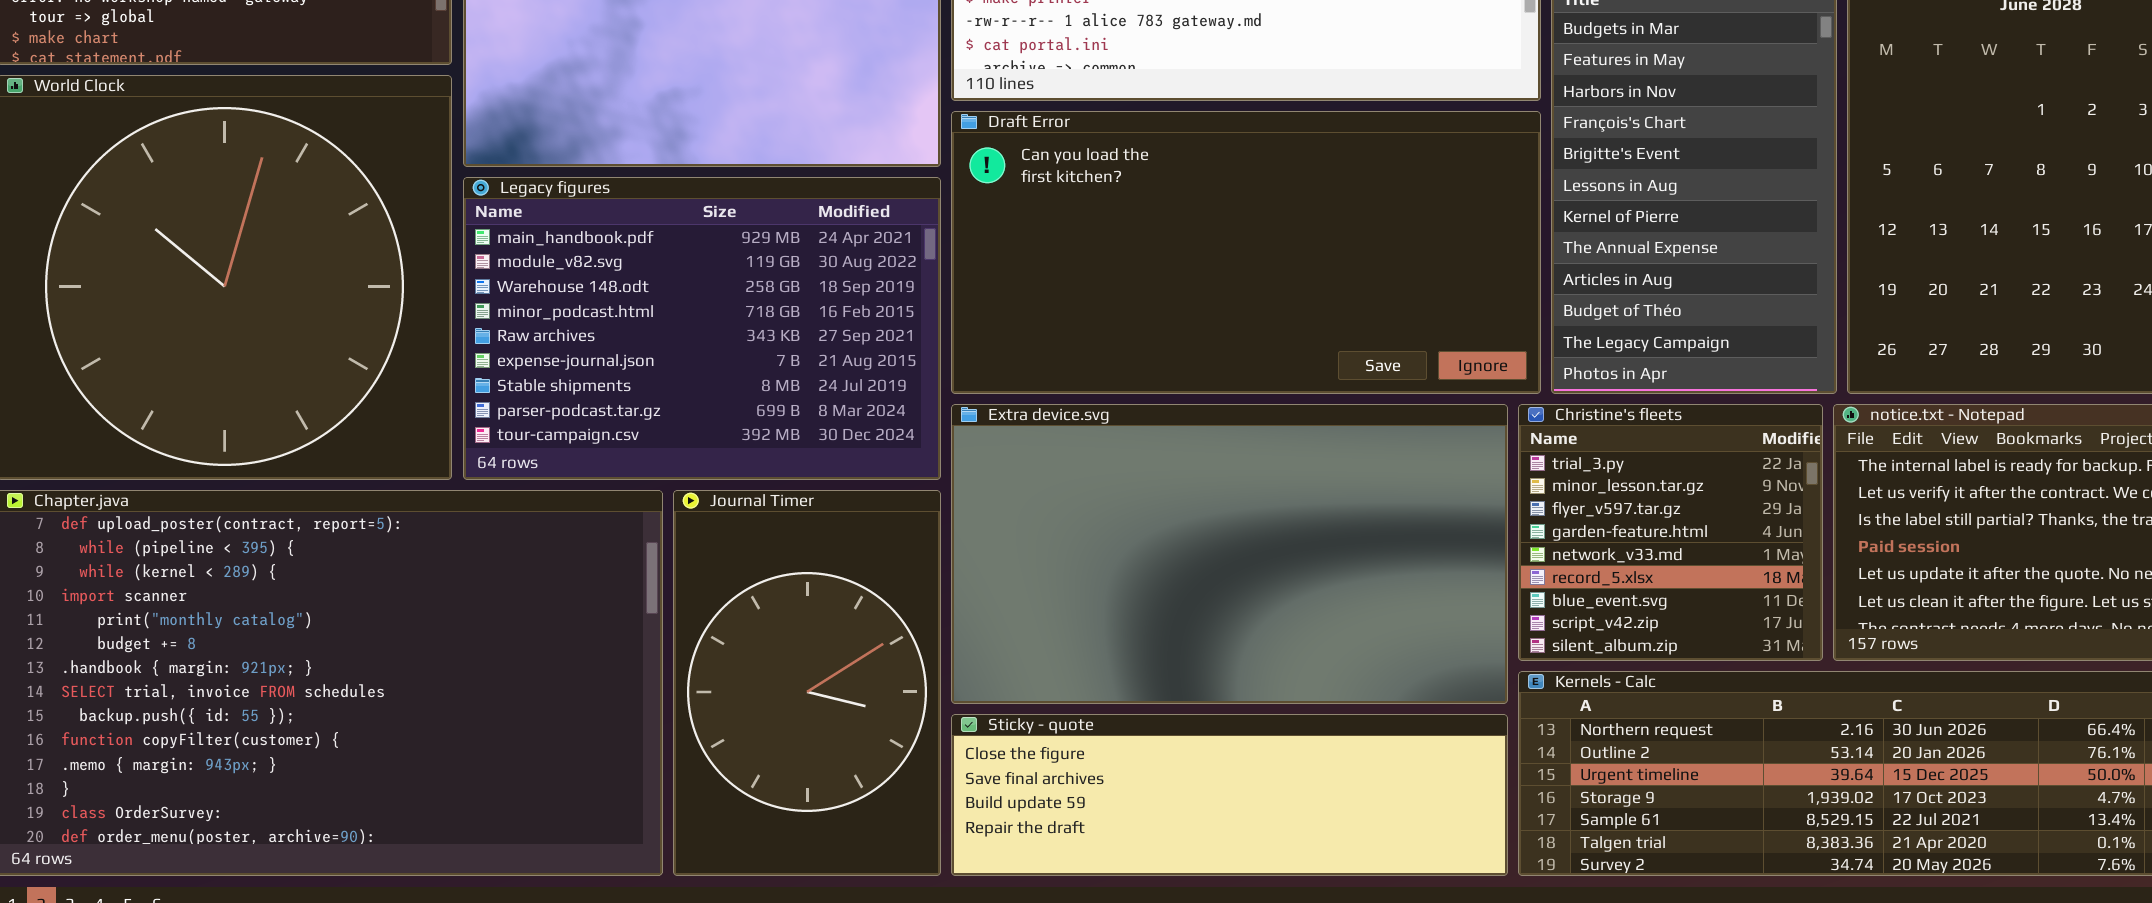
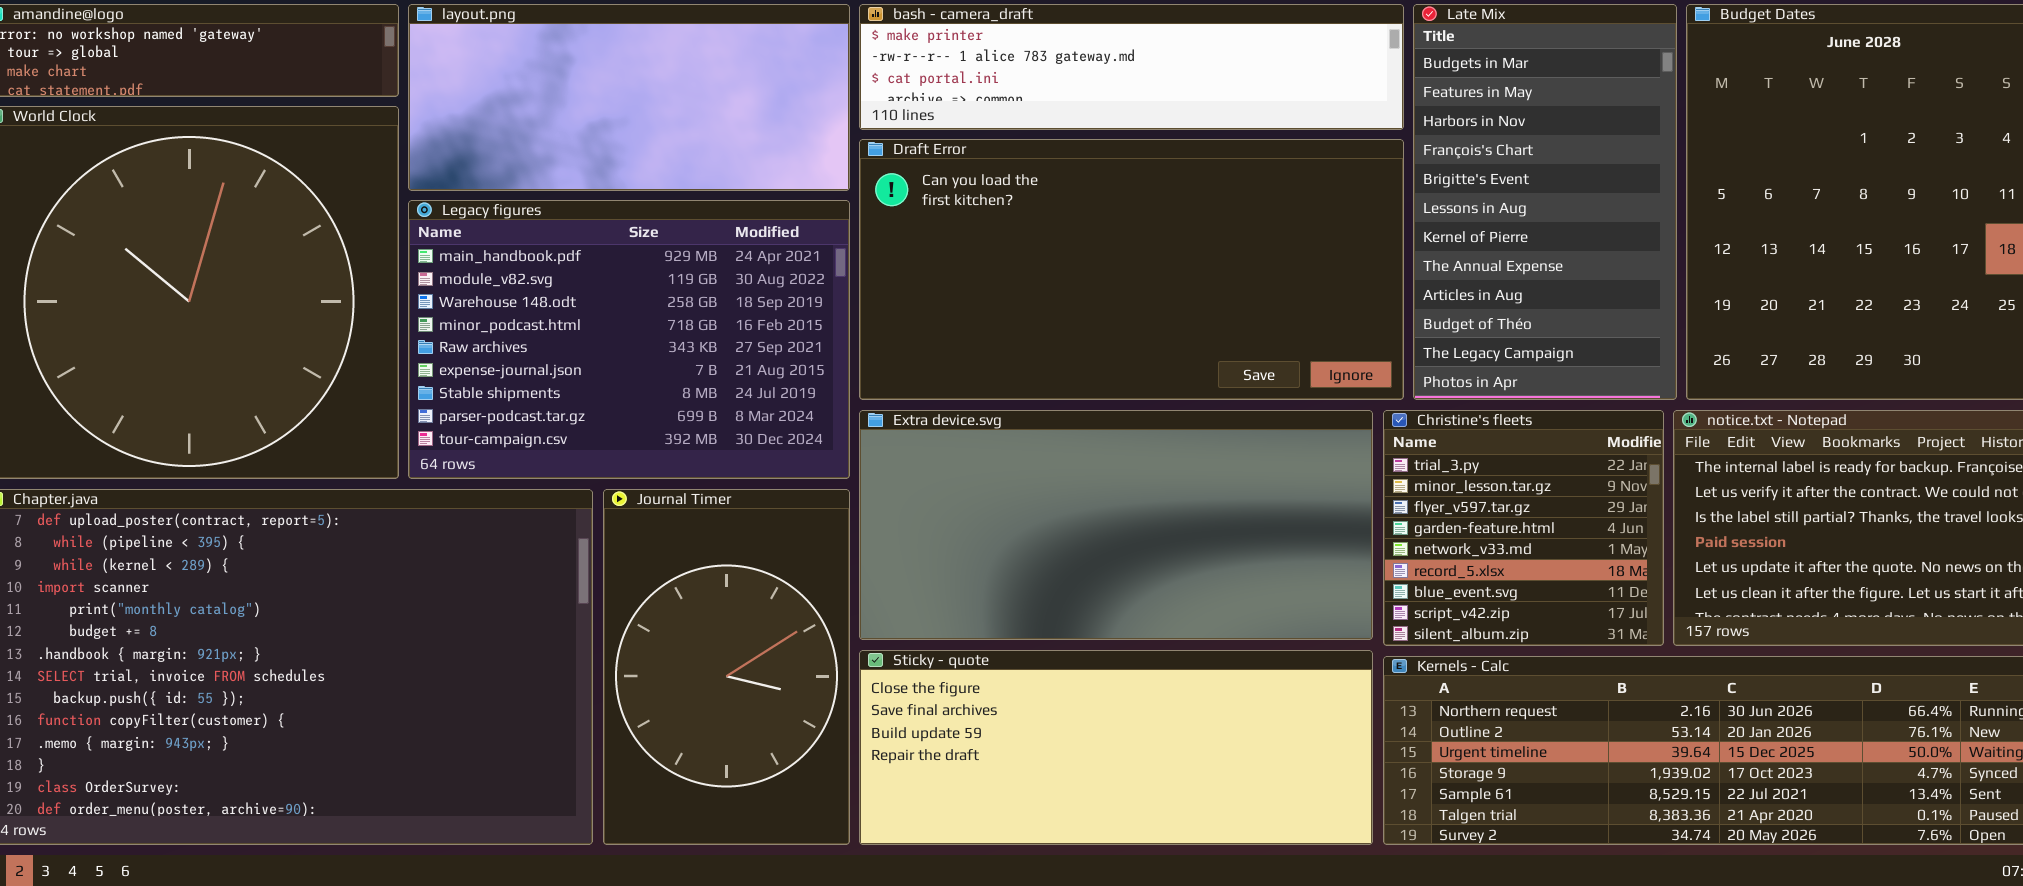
Extra device.svg: [951,404,1508,704] -> [859,410,1373,640], resized
Sticky - quote: [951,714,1508,876] -> [859,650,1373,845], resized

